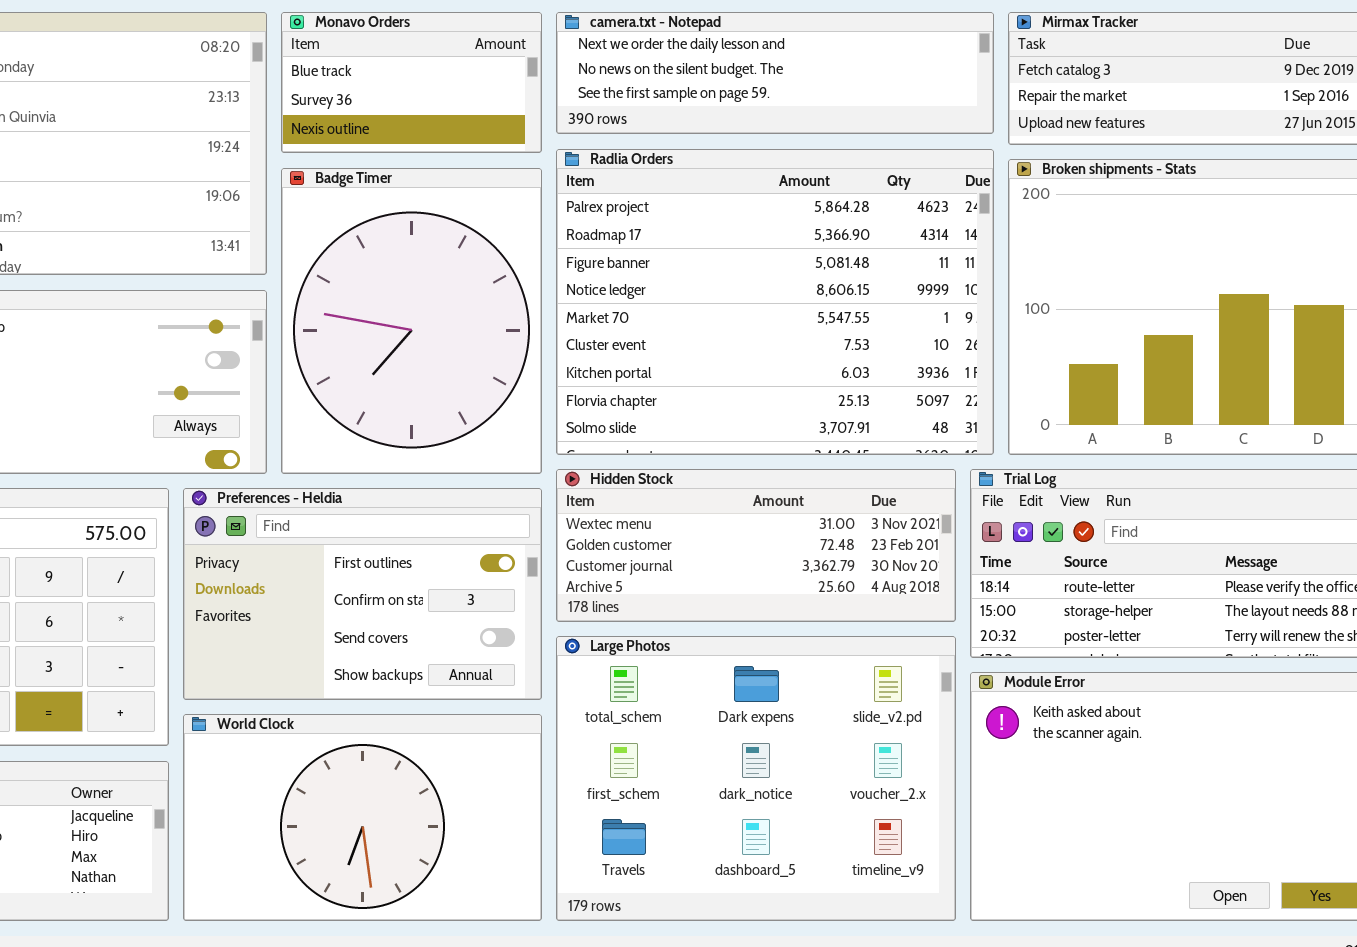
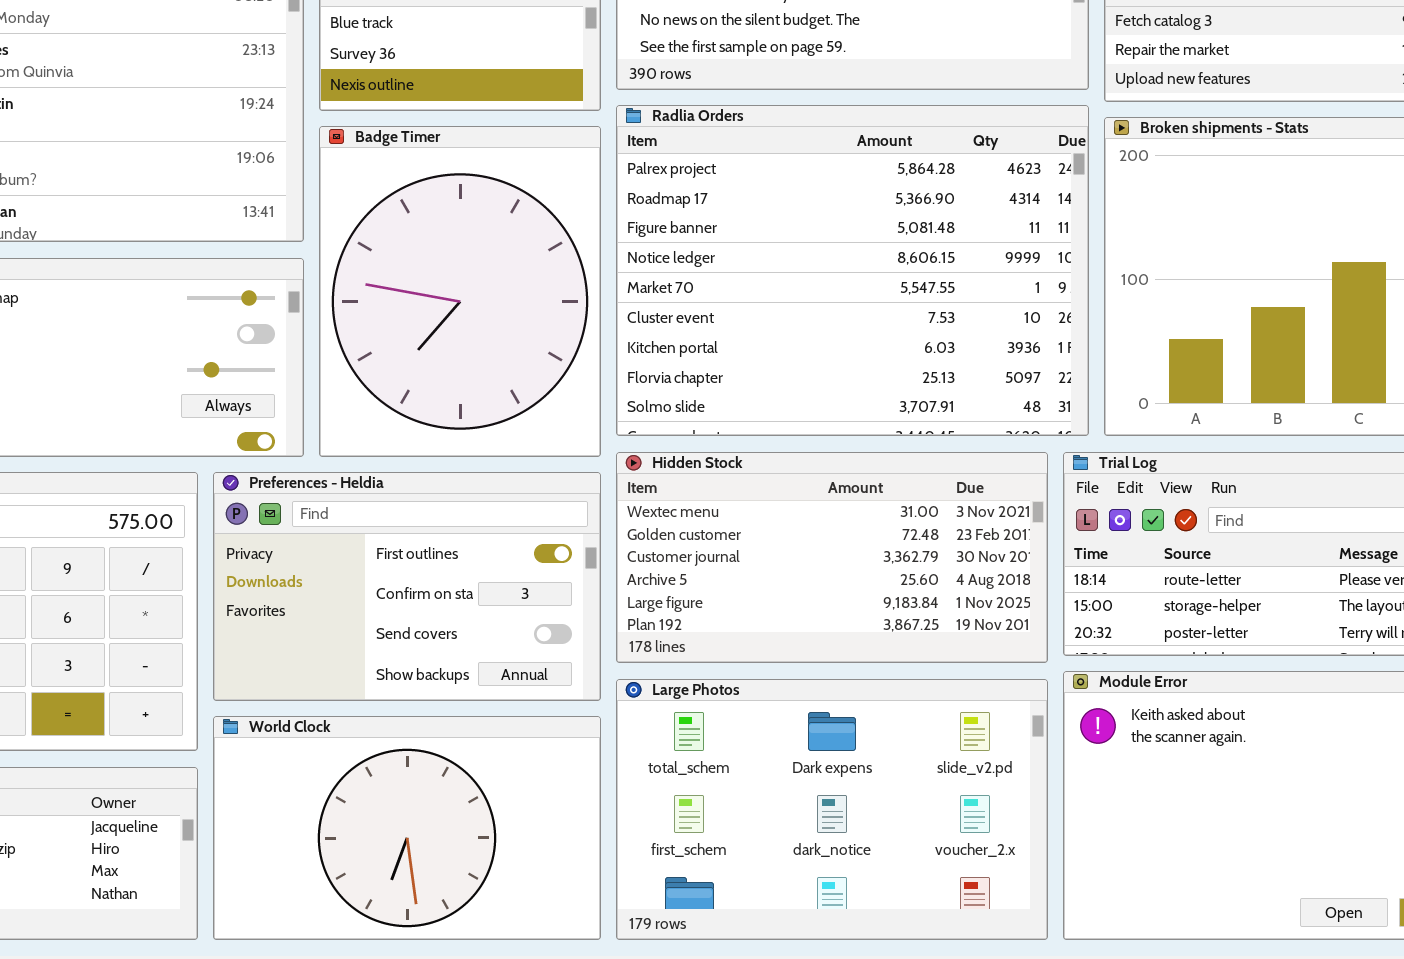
Hidden Stock: [556,469,956,622] -> [616,452,1048,663], resized
Large Photos: [556,636,956,921] -> [616,679,1048,940], resized

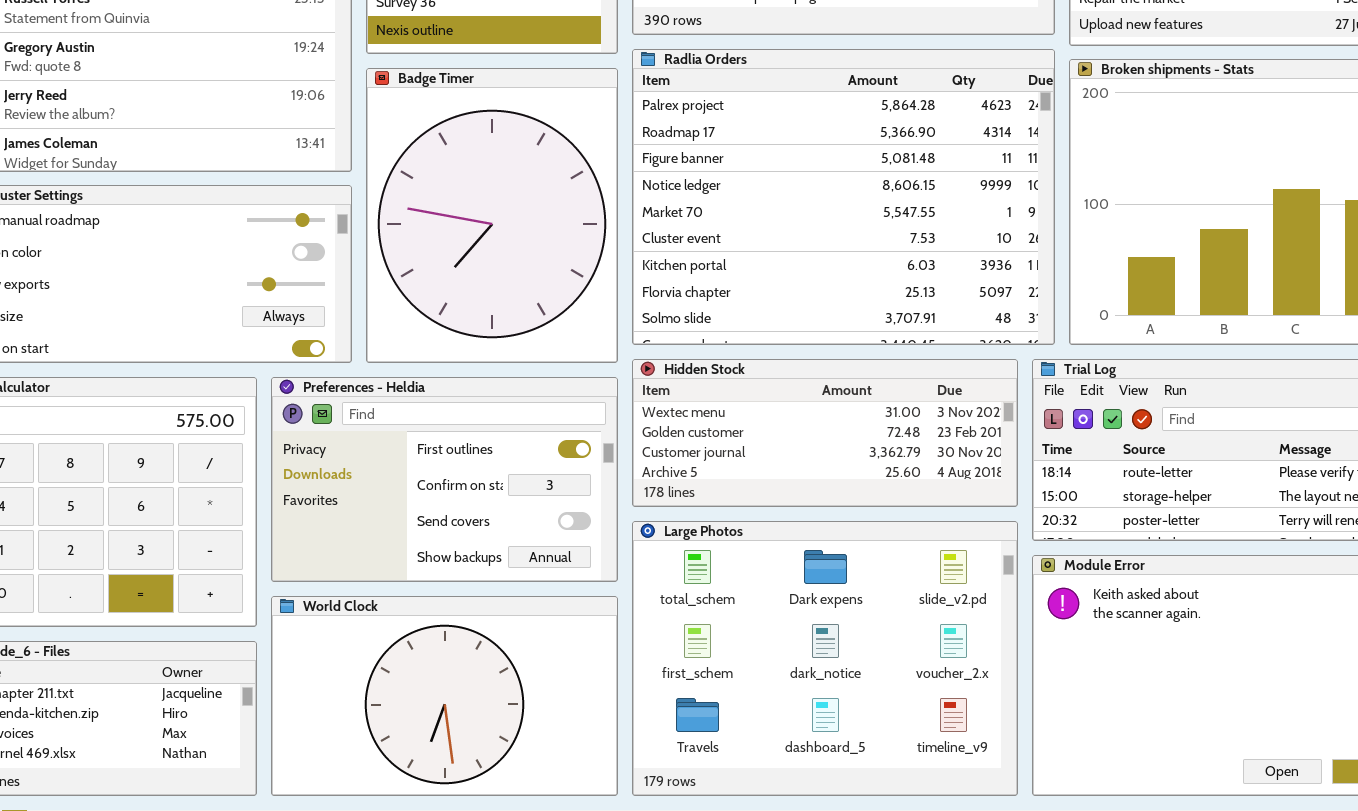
Hidden Stock: [616,452,1048,663] -> [632,359,1018,507], resized
Large Photos: [616,679,1048,940] -> [632,521,1018,796], resized

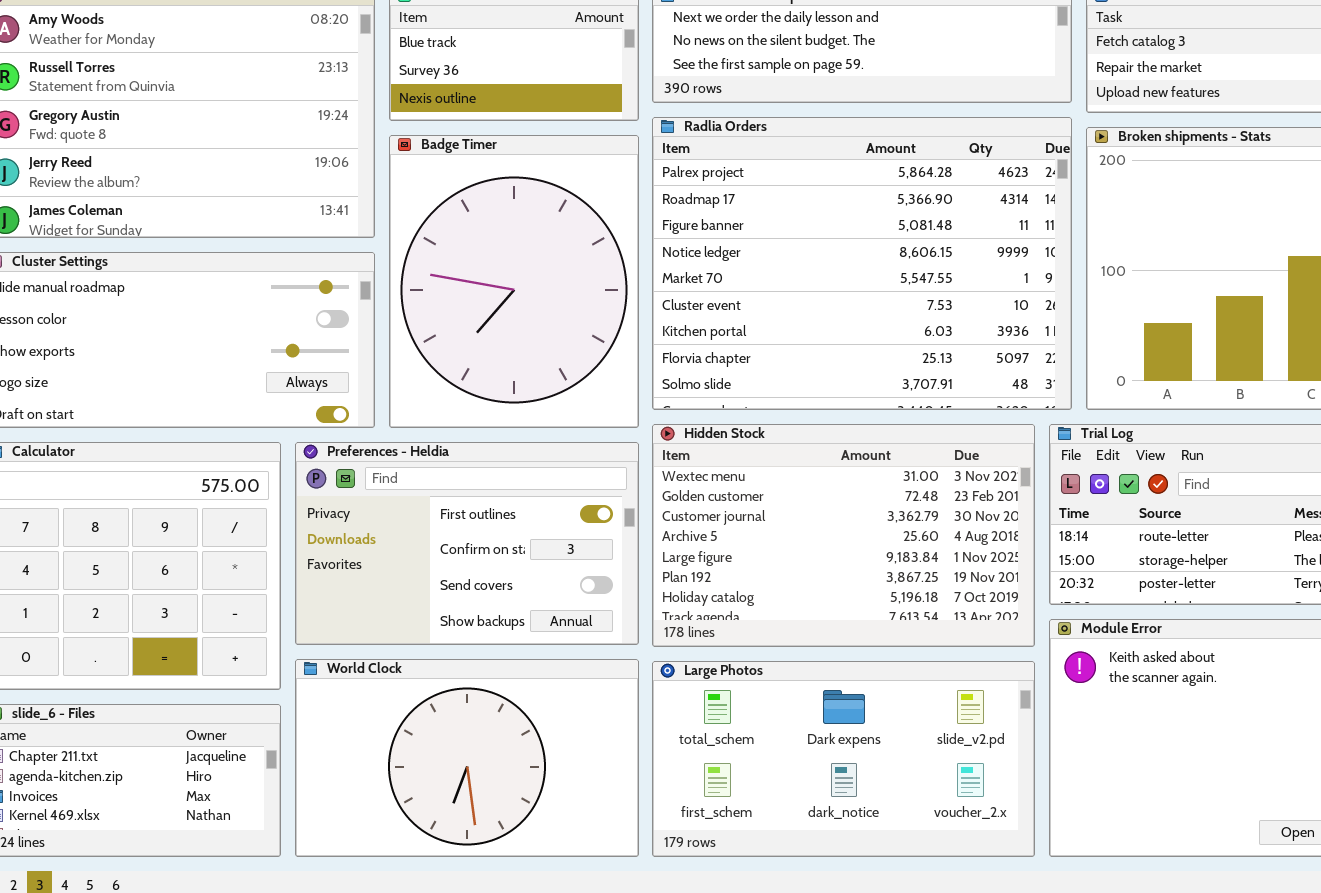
Hidden Stock: [632,359,1018,507] -> [652,424,1035,647], resized
Large Photos: [632,521,1018,796] -> [652,661,1035,857], resized

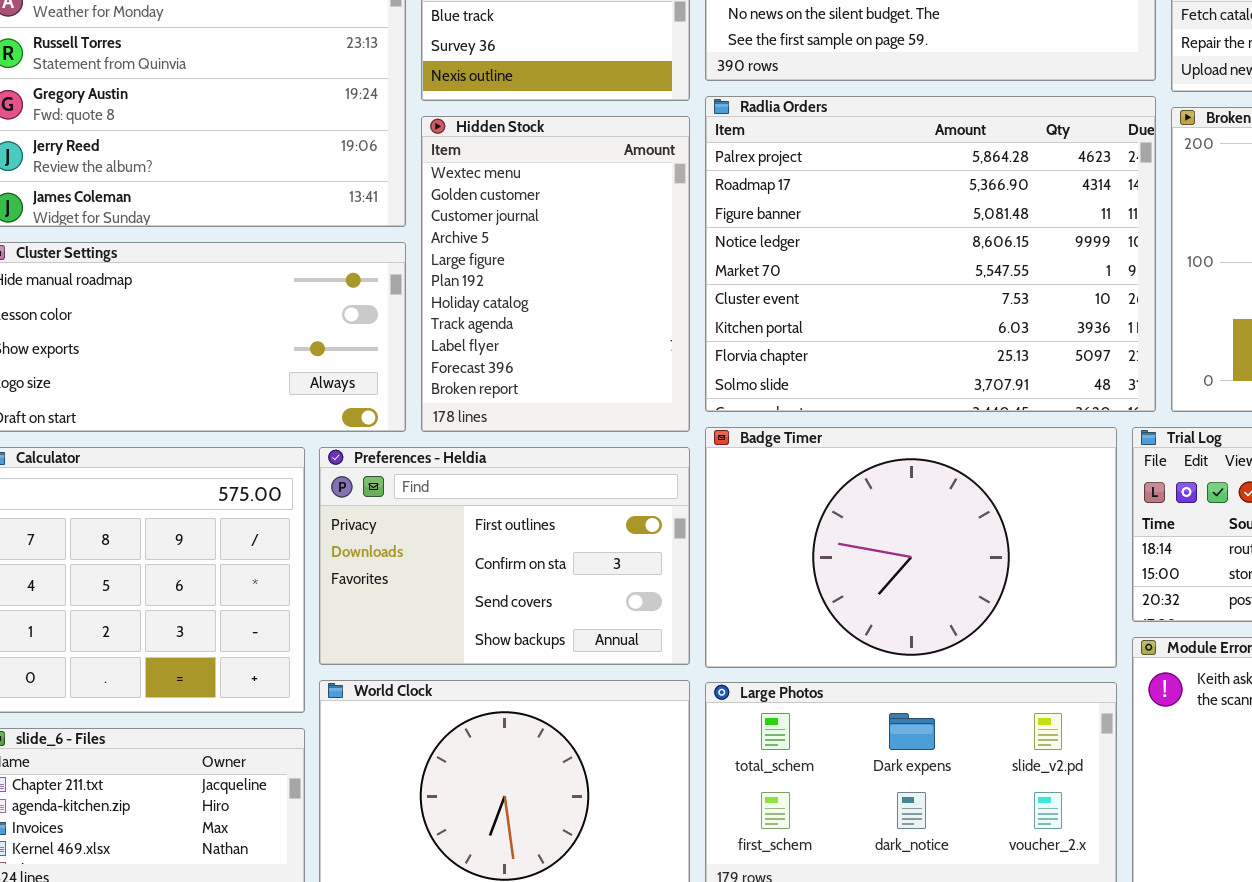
Badge Timer: [389,135,639,428] -> [705,427,1117,668], moved, resized
Hidden Stock: [652,424,1035,647] -> [421,116,690,432], moved, resized

